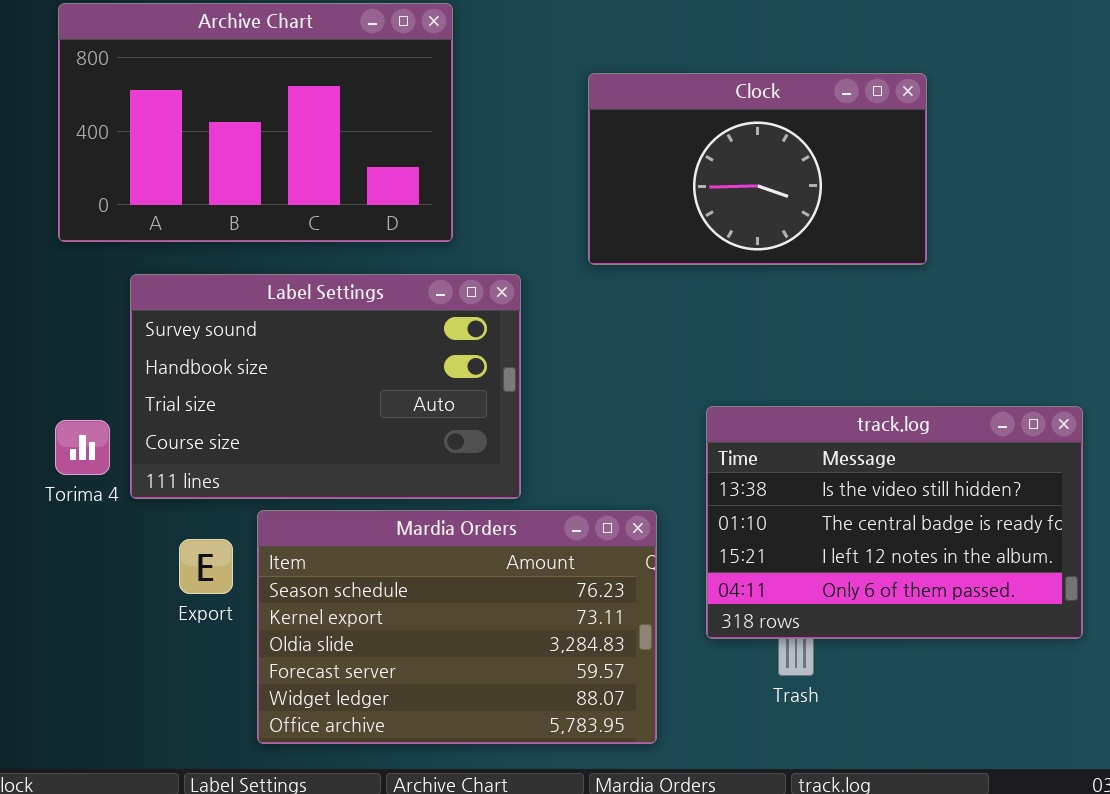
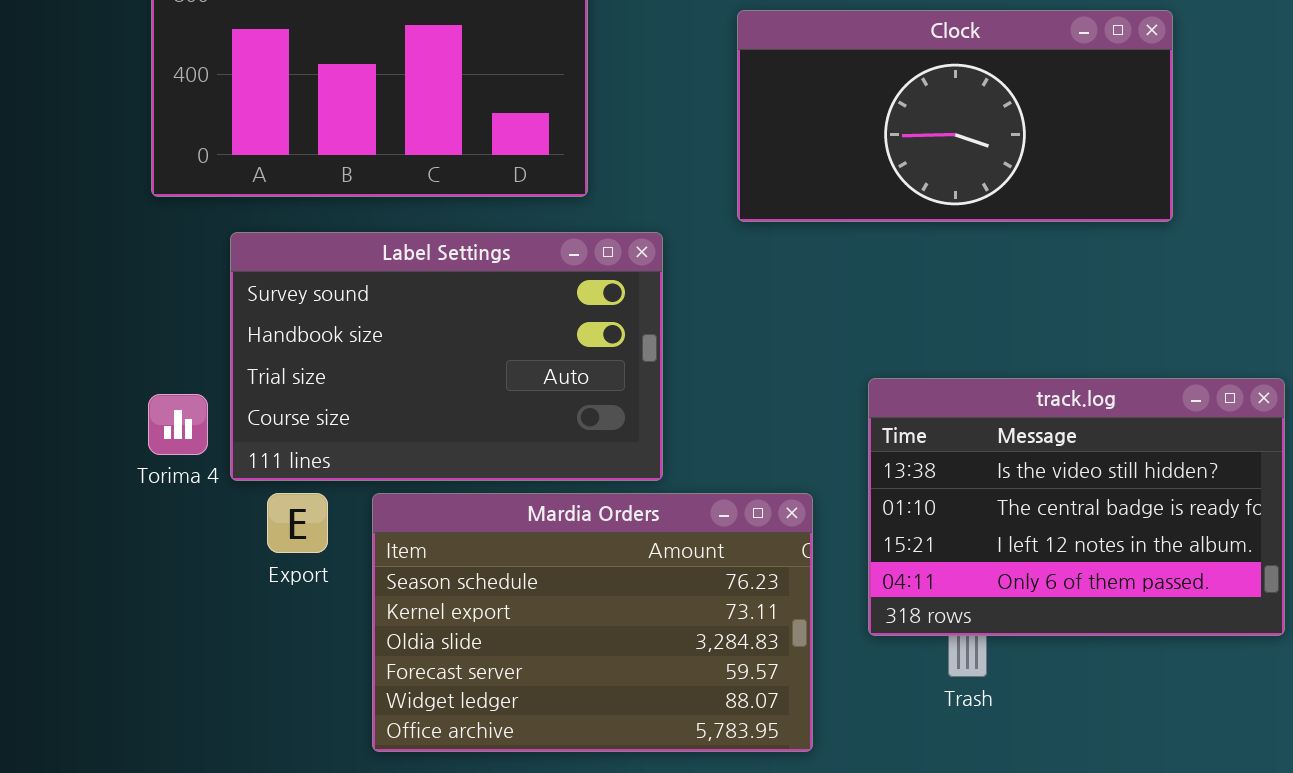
Clock: [588,73,927,265] -> [737,10,1173,222], resized
Export: [179,539,233,594] -> [267,493,328,553], moved

